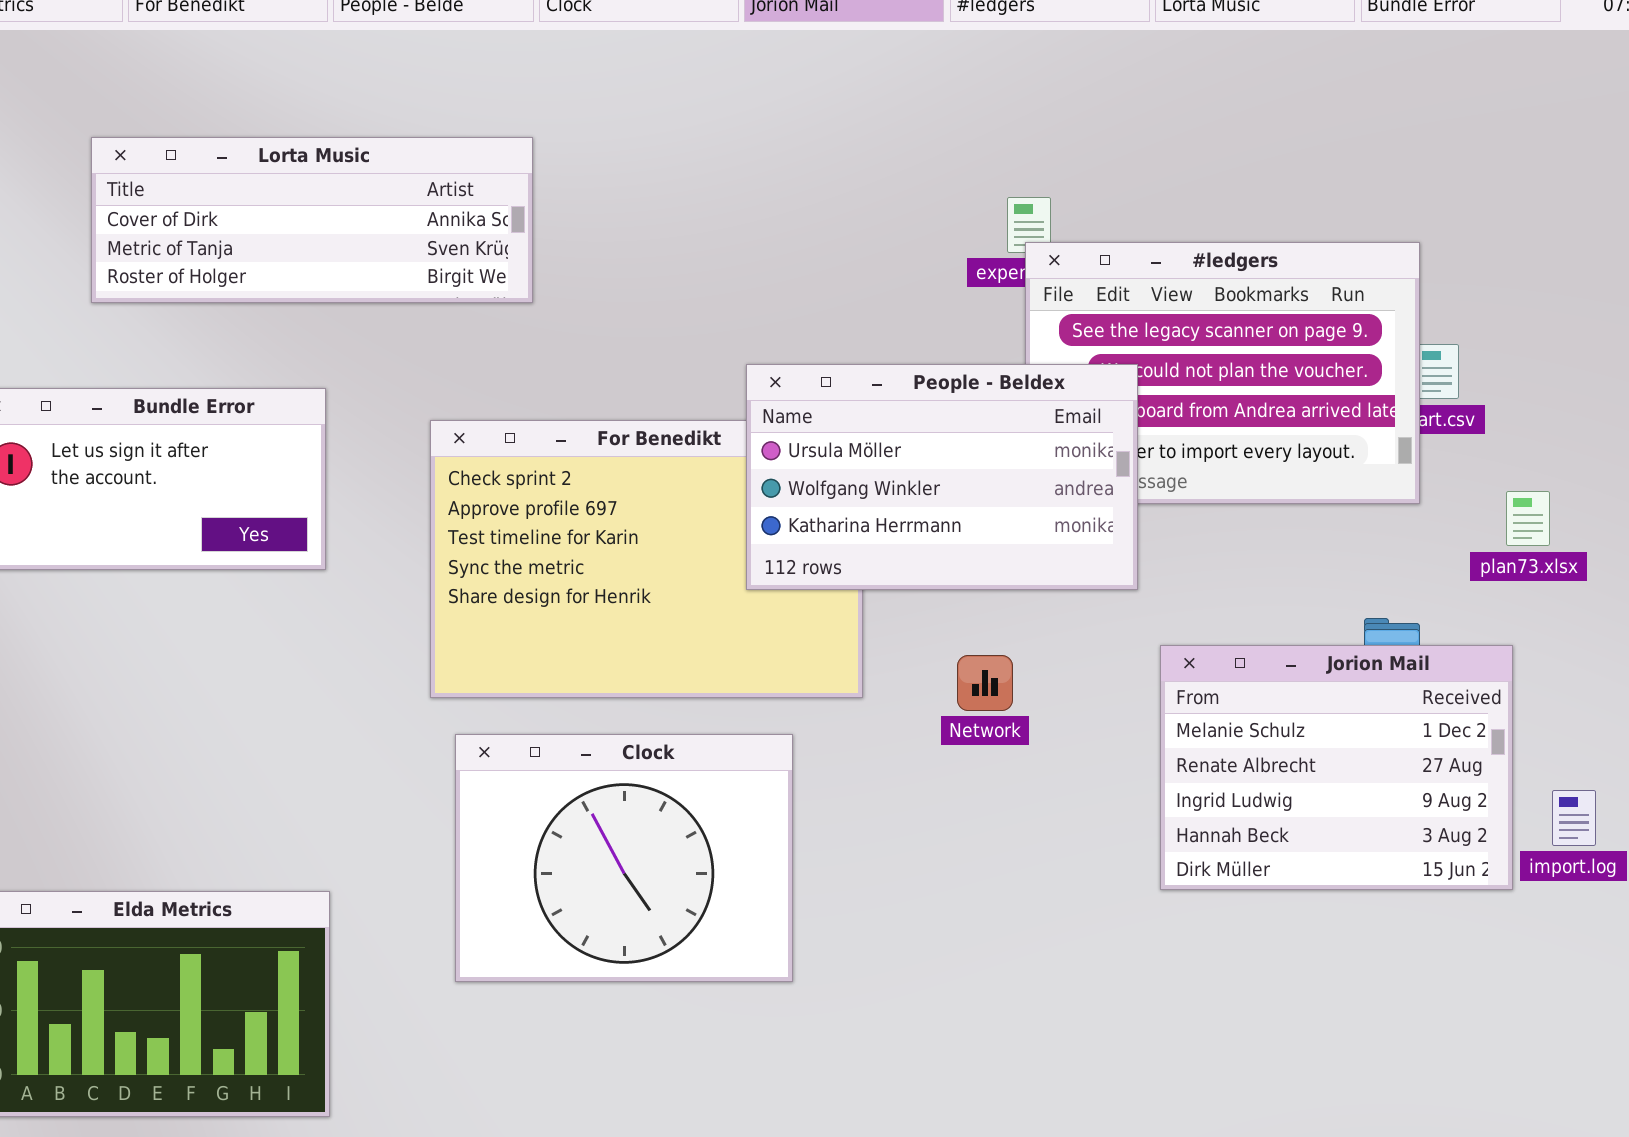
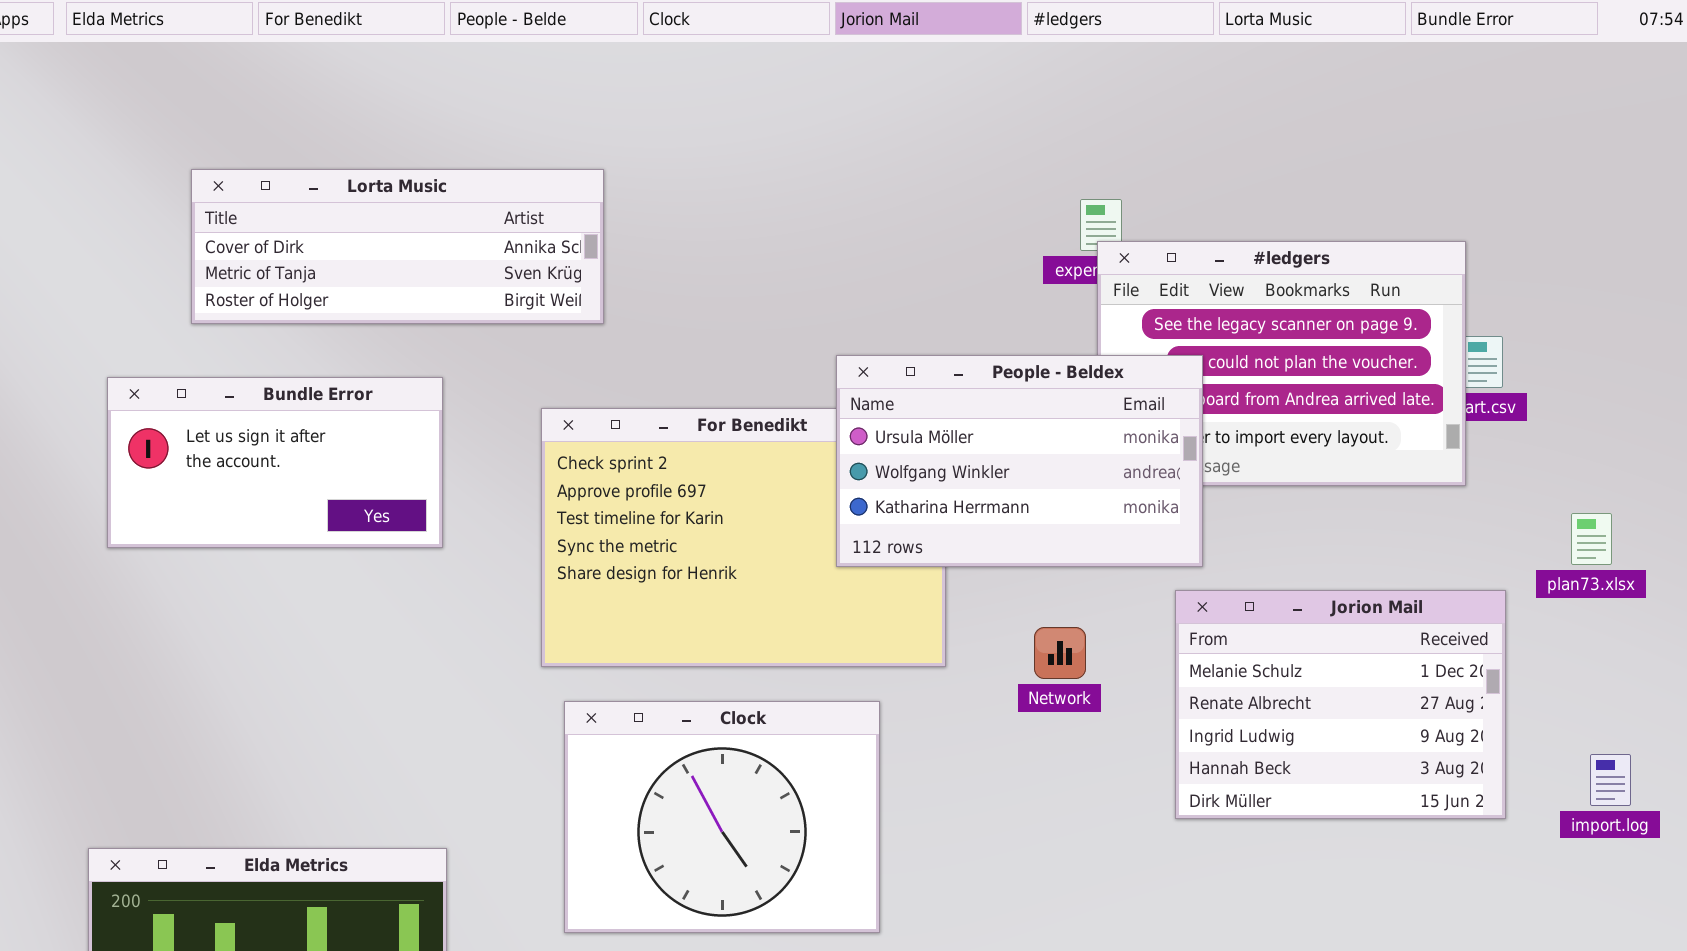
Lorta Music: [91,137,533,303] -> [191,169,604,324], moved
plan73.xlsx: [1506,491,1550,546] -> [1571,513,1612,565], moved
Jorion Mail: [1160,645,1513,890] -> [1175,590,1506,819], moved

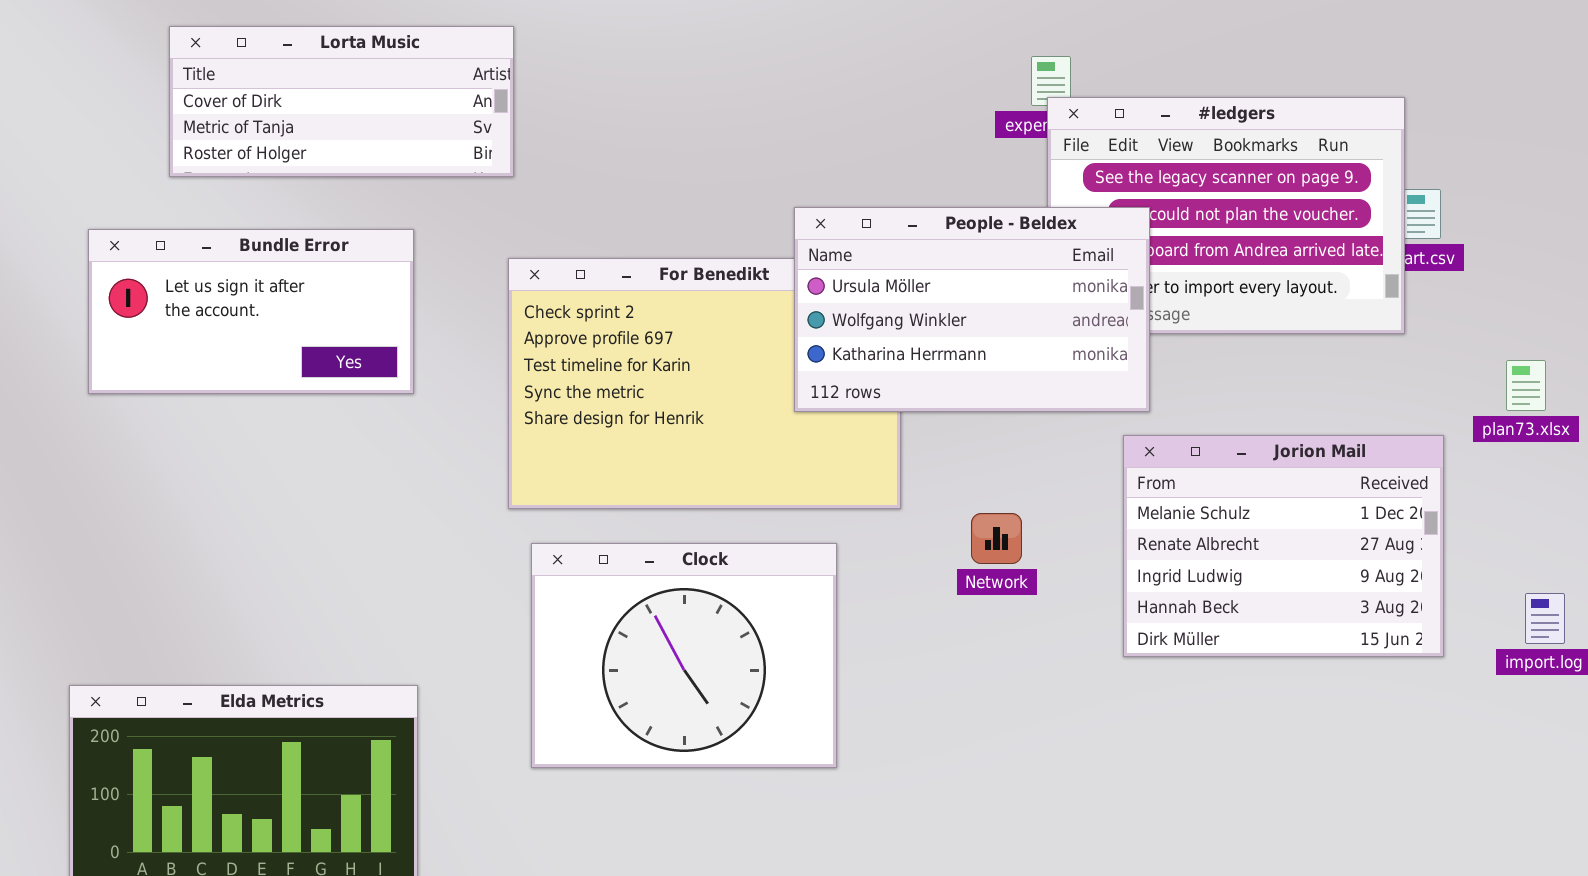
Lorta Music: [191,169,604,324] -> [169,26,514,177], resized
Network: [1034,627,1086,679] -> [971,513,1022,564], moved

